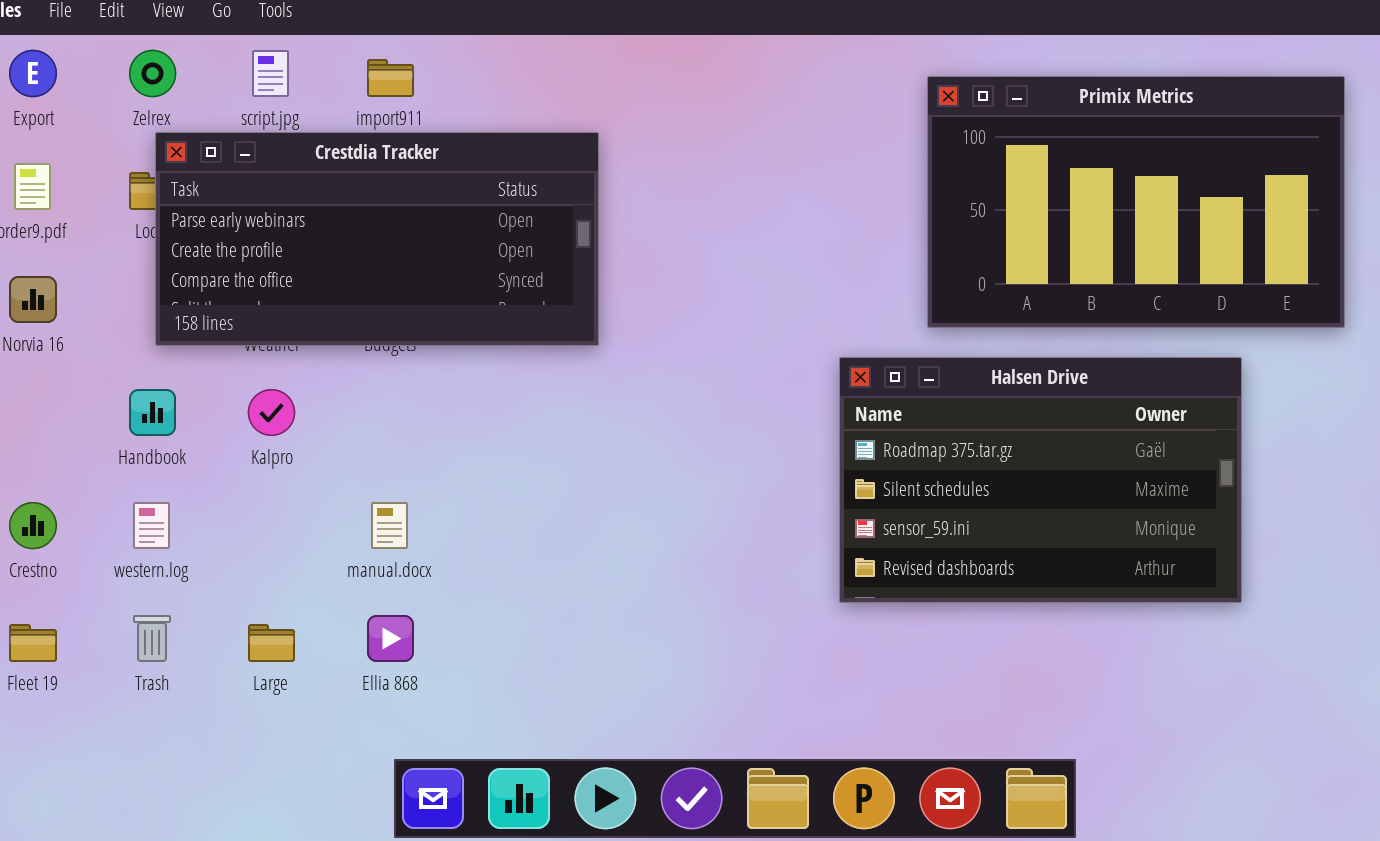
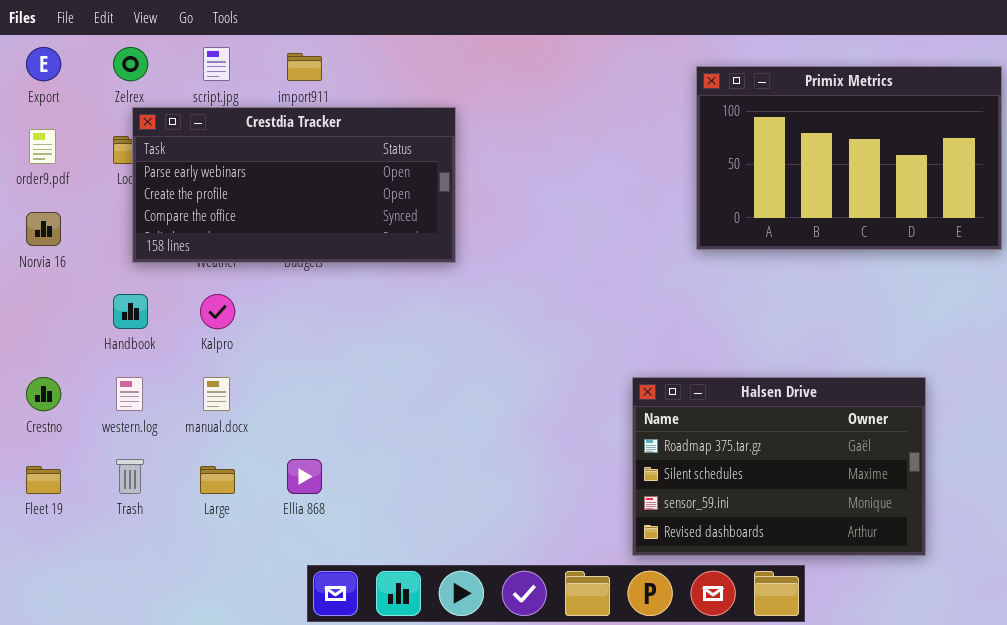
Halsen Drive: [839,357,1242,603] -> [632,377,926,556], moved
manual.docx: [371,502,408,549] -> [203,377,230,411], moved

